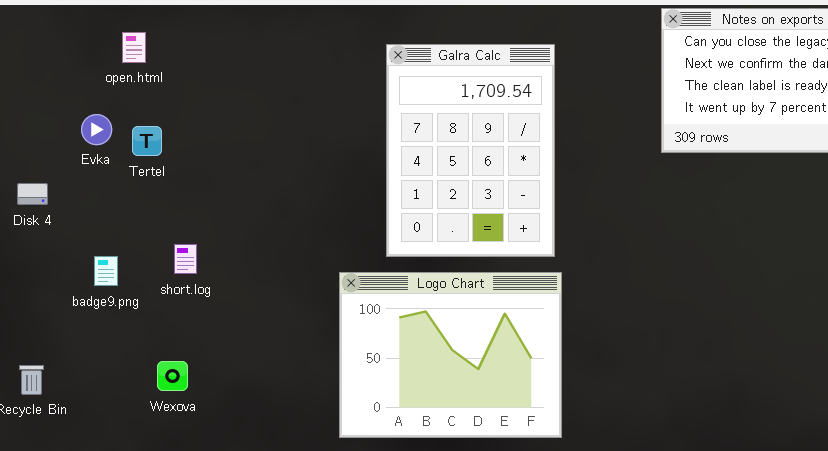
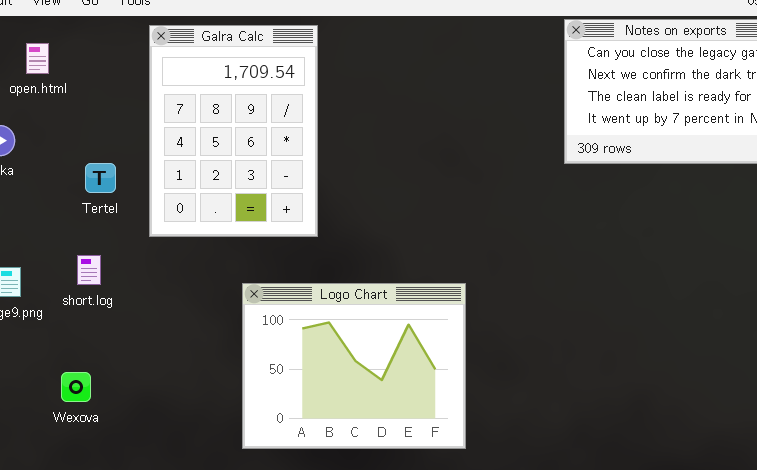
Galra Calc: [386,44,555,257] -> [149,25,318,237], moved
Tertel: [132,126,162,156] -> [85,163,116,193], moved

